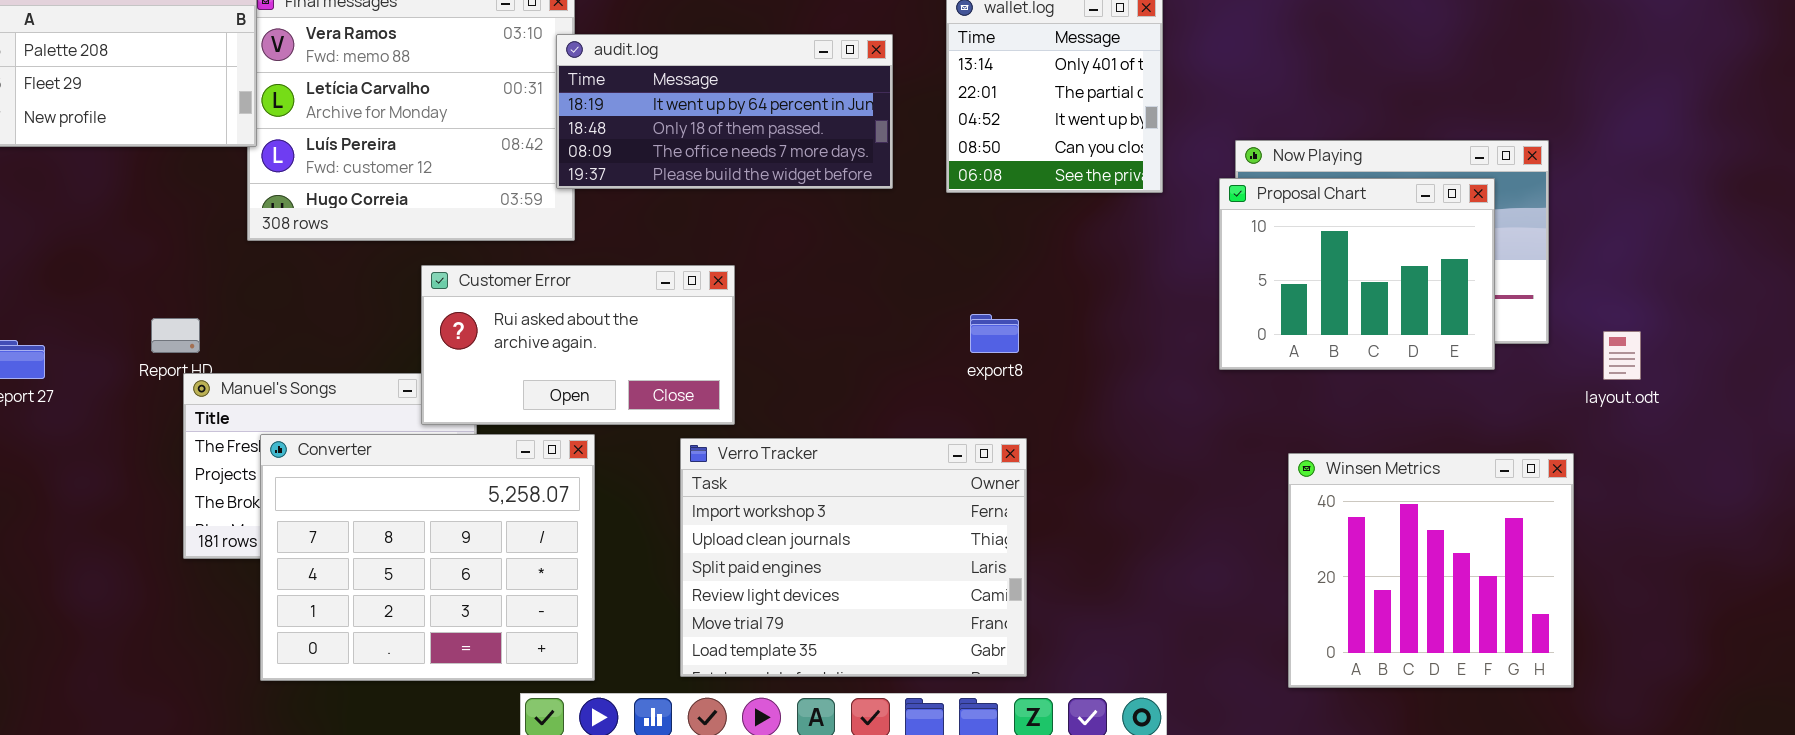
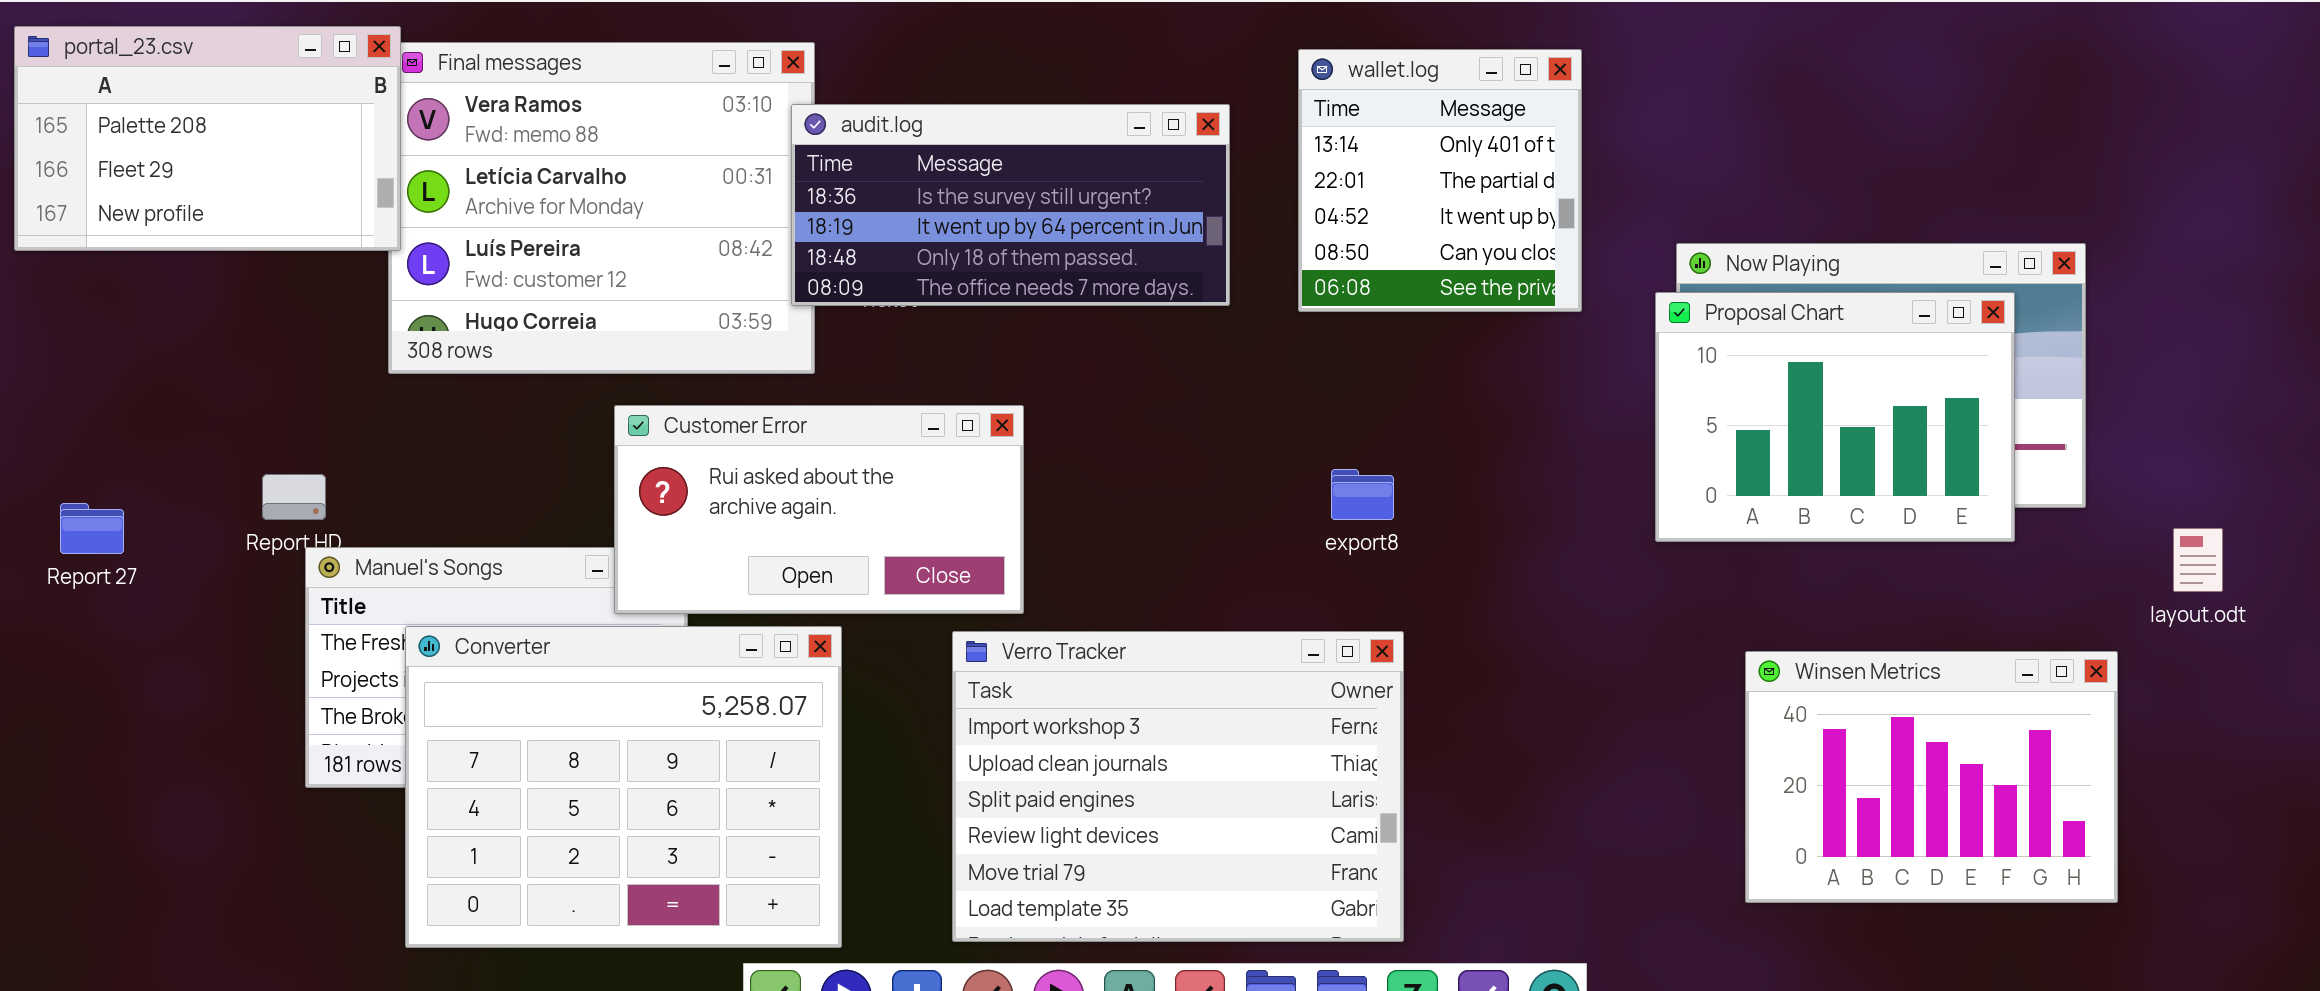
audit.log: [556,34,893,189] -> [791,104,1230,306], scrolled up 1 row
layout.odt: [1603,331,1641,380] -> [2173,528,2223,592], moved
Winsen Metrics: [1288,453,1574,688] -> [1745,651,2118,903], resized

